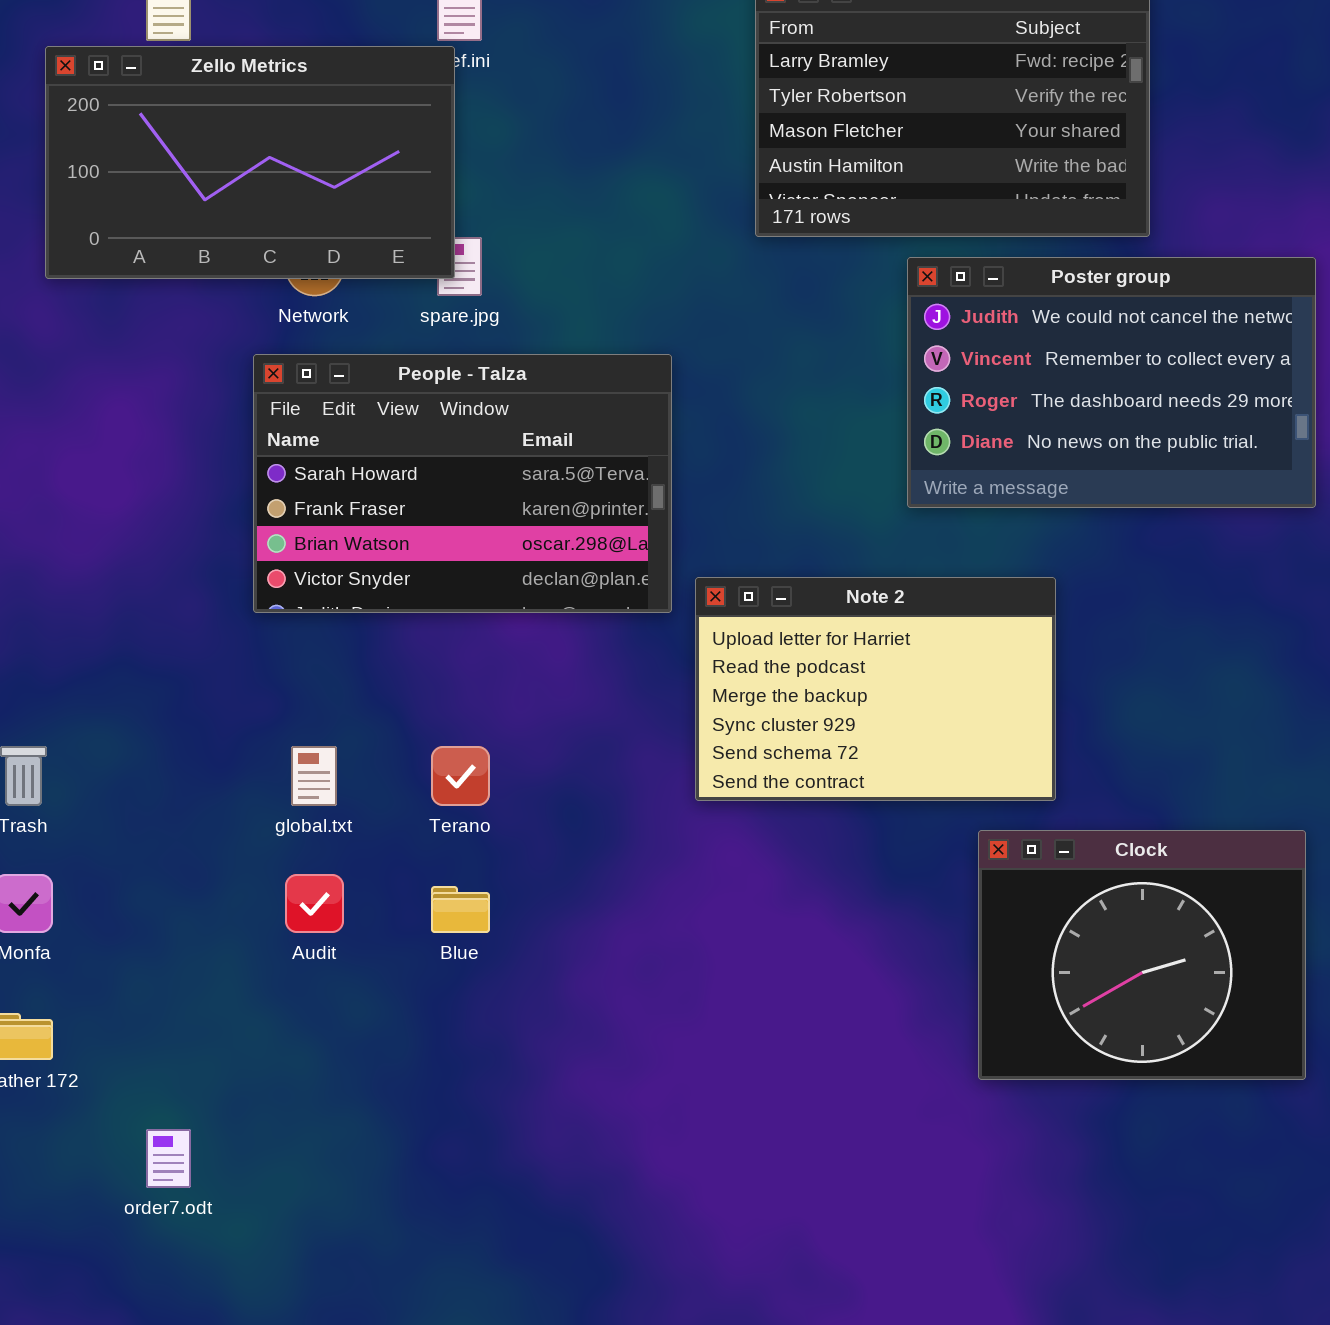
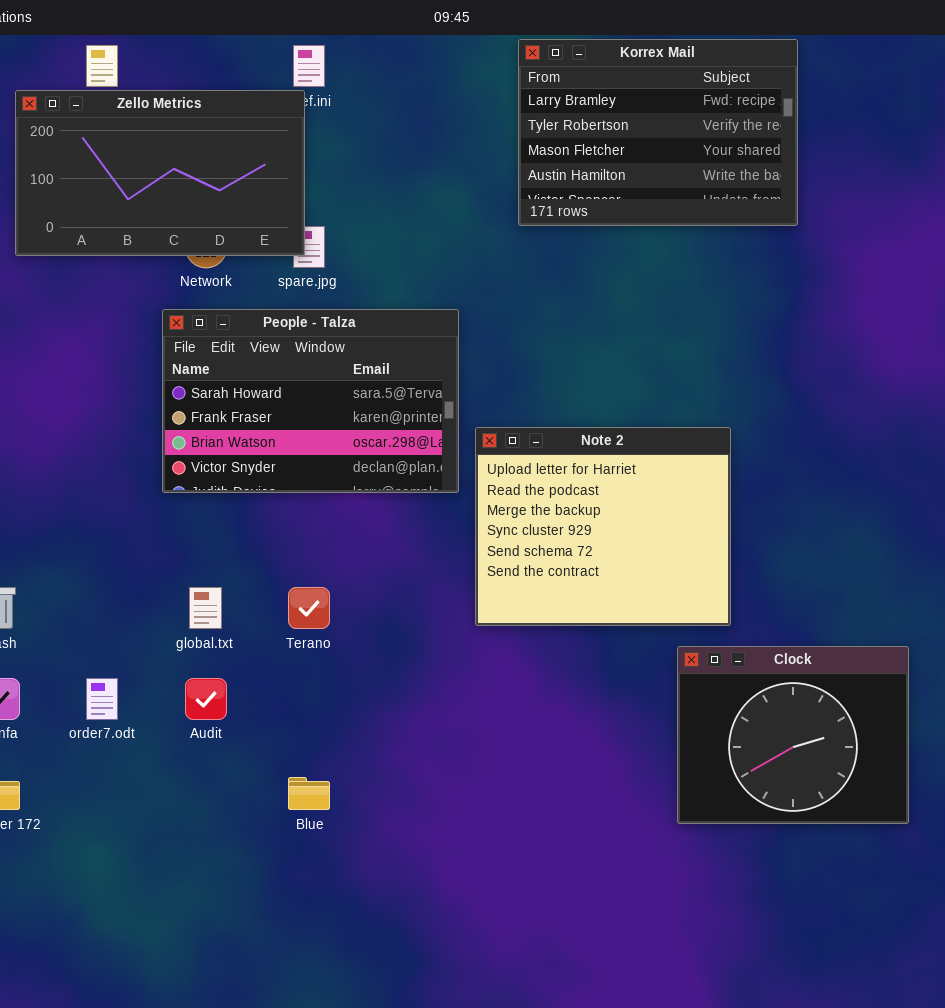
Poster group: [907,257,1316,508] -> none, closed
Note 2: [695,577,1056,801] -> [475,427,731,626], resized
Blue: [431,886,490,933] -> [288,777,330,810], moved
order7.odt: [146,1129,191,1188] -> [86,678,118,720], moved

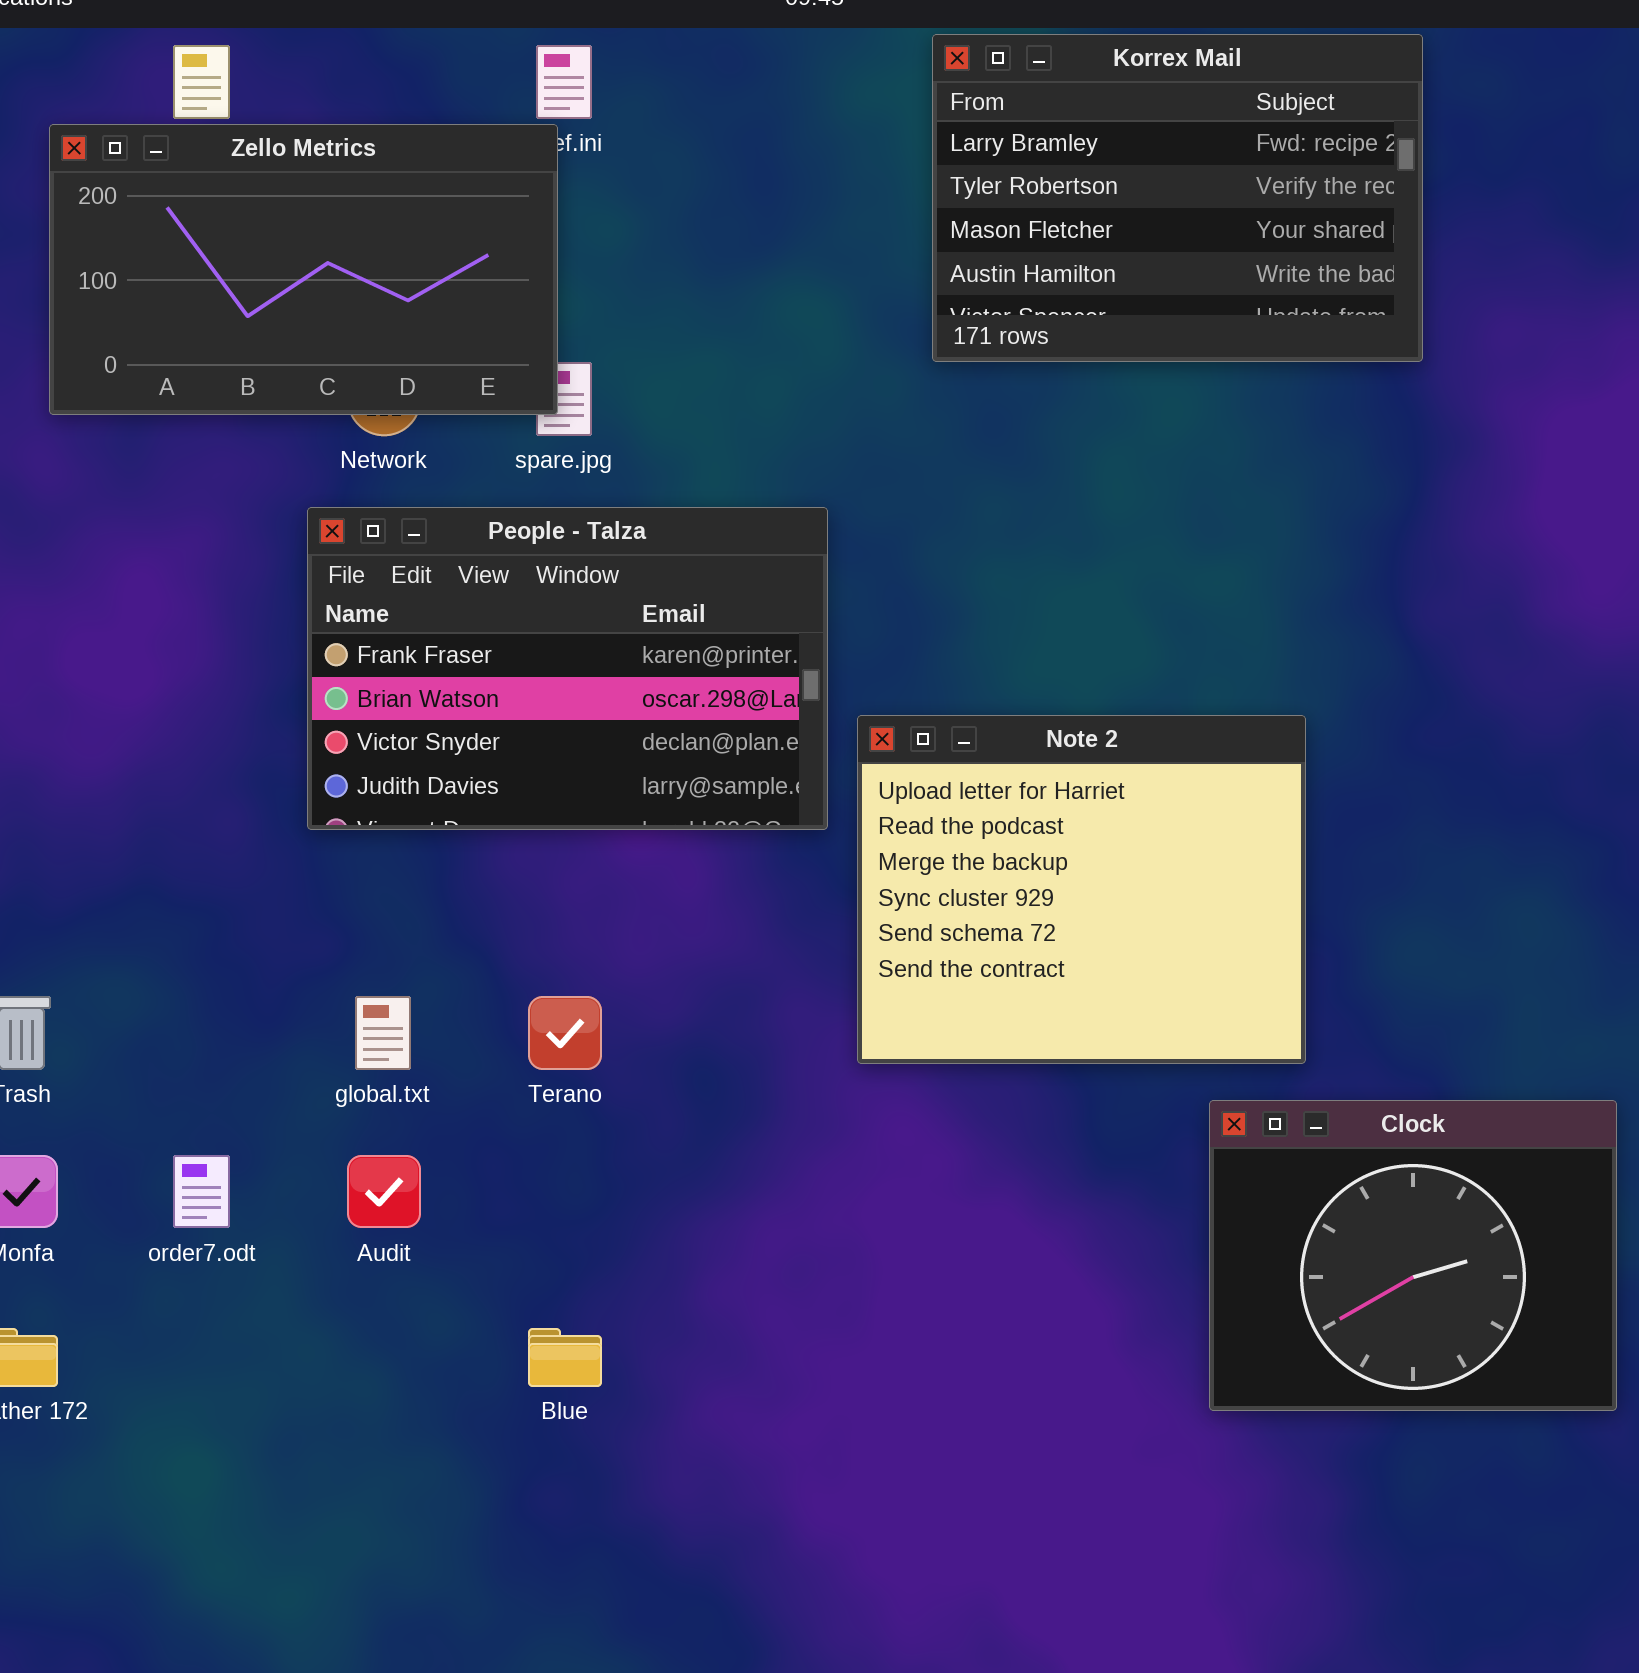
People - Talza: [162,309,459,493] -> [307,507,828,830], scrolled down 1 row

